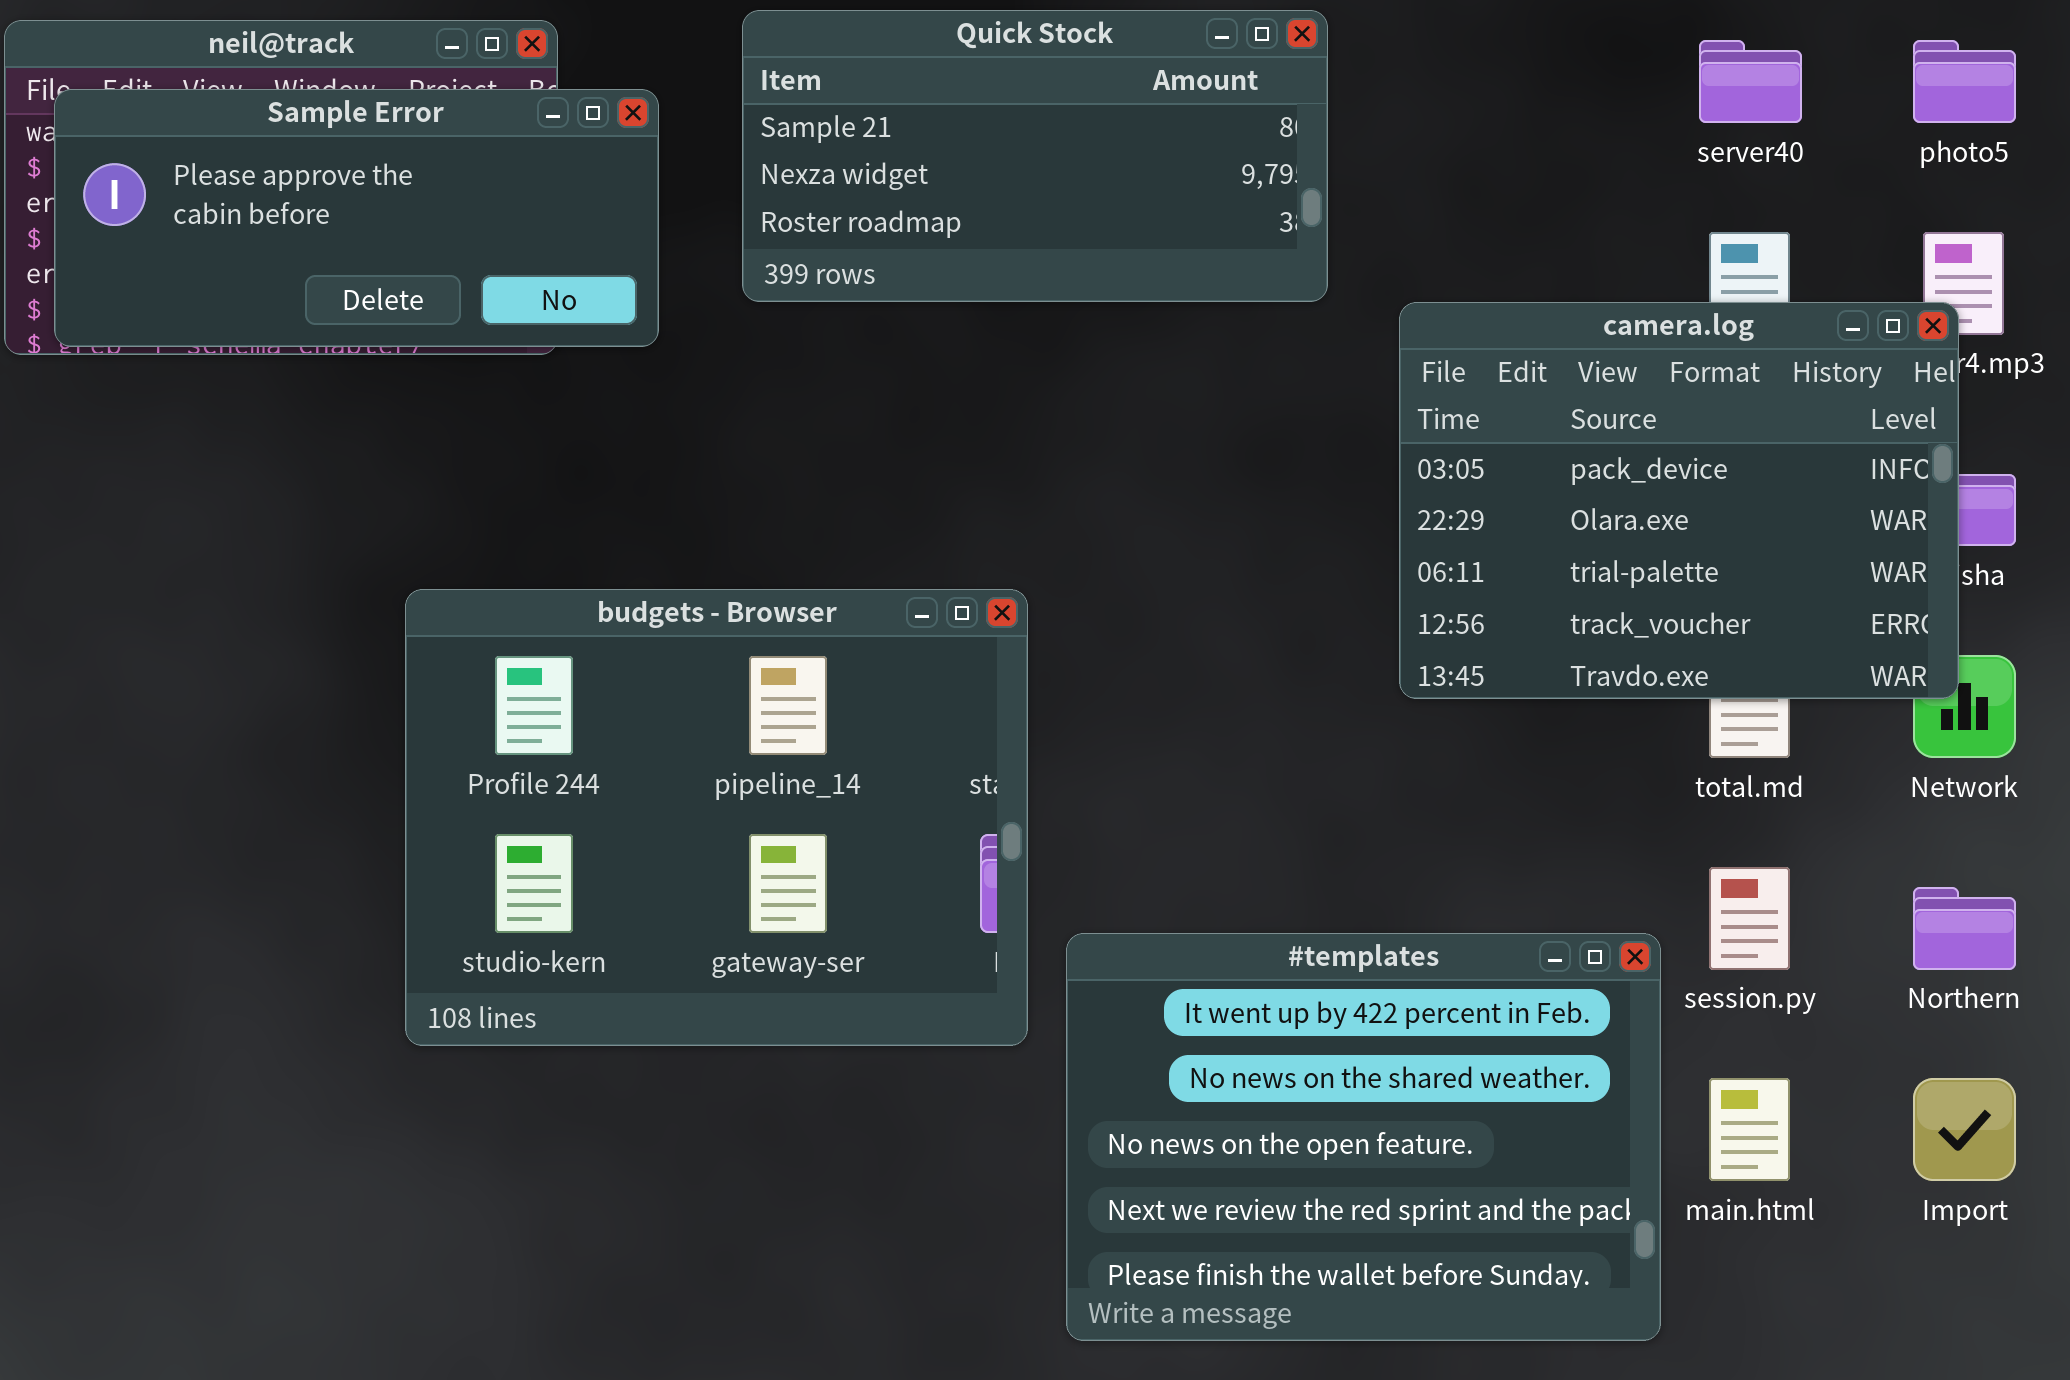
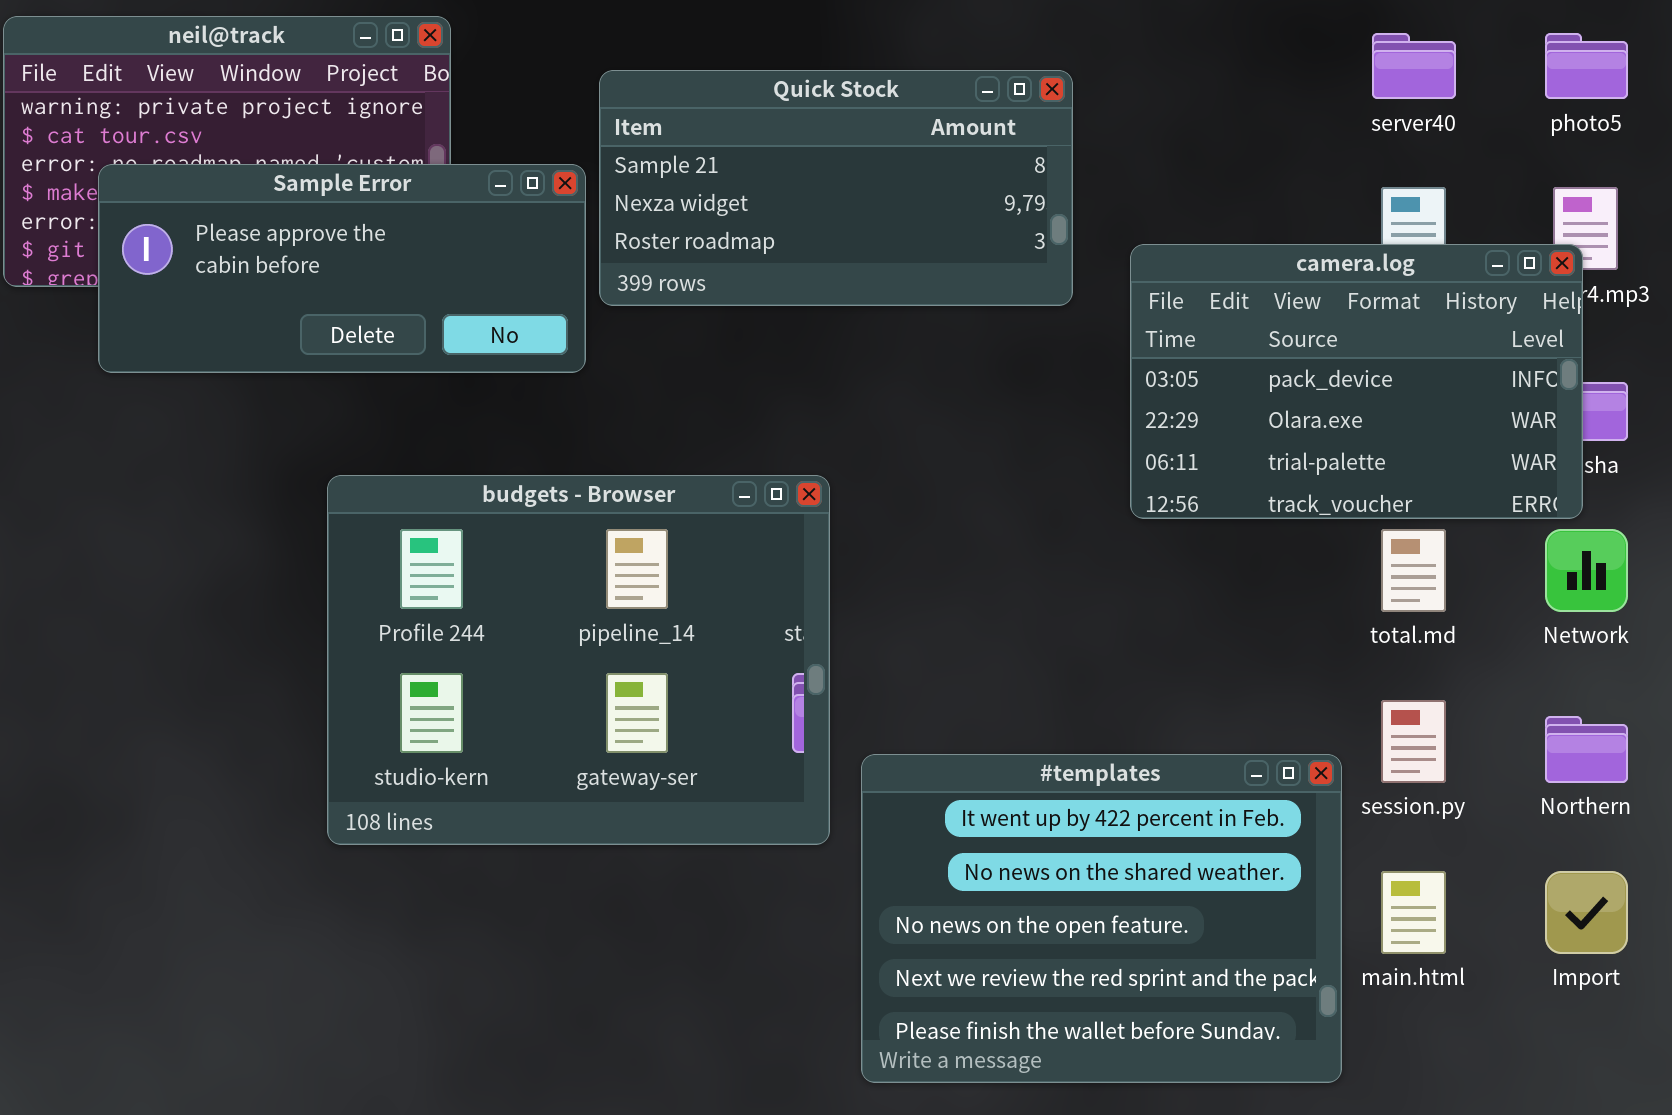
Quick Stock: [742,10,1328,302] -> [599,70,1073,306], moved
Sample Error: [54,89,659,347] -> [98,164,586,373], moved
camera.log: [1399,302,1959,699] -> [1130,244,1583,519], resized

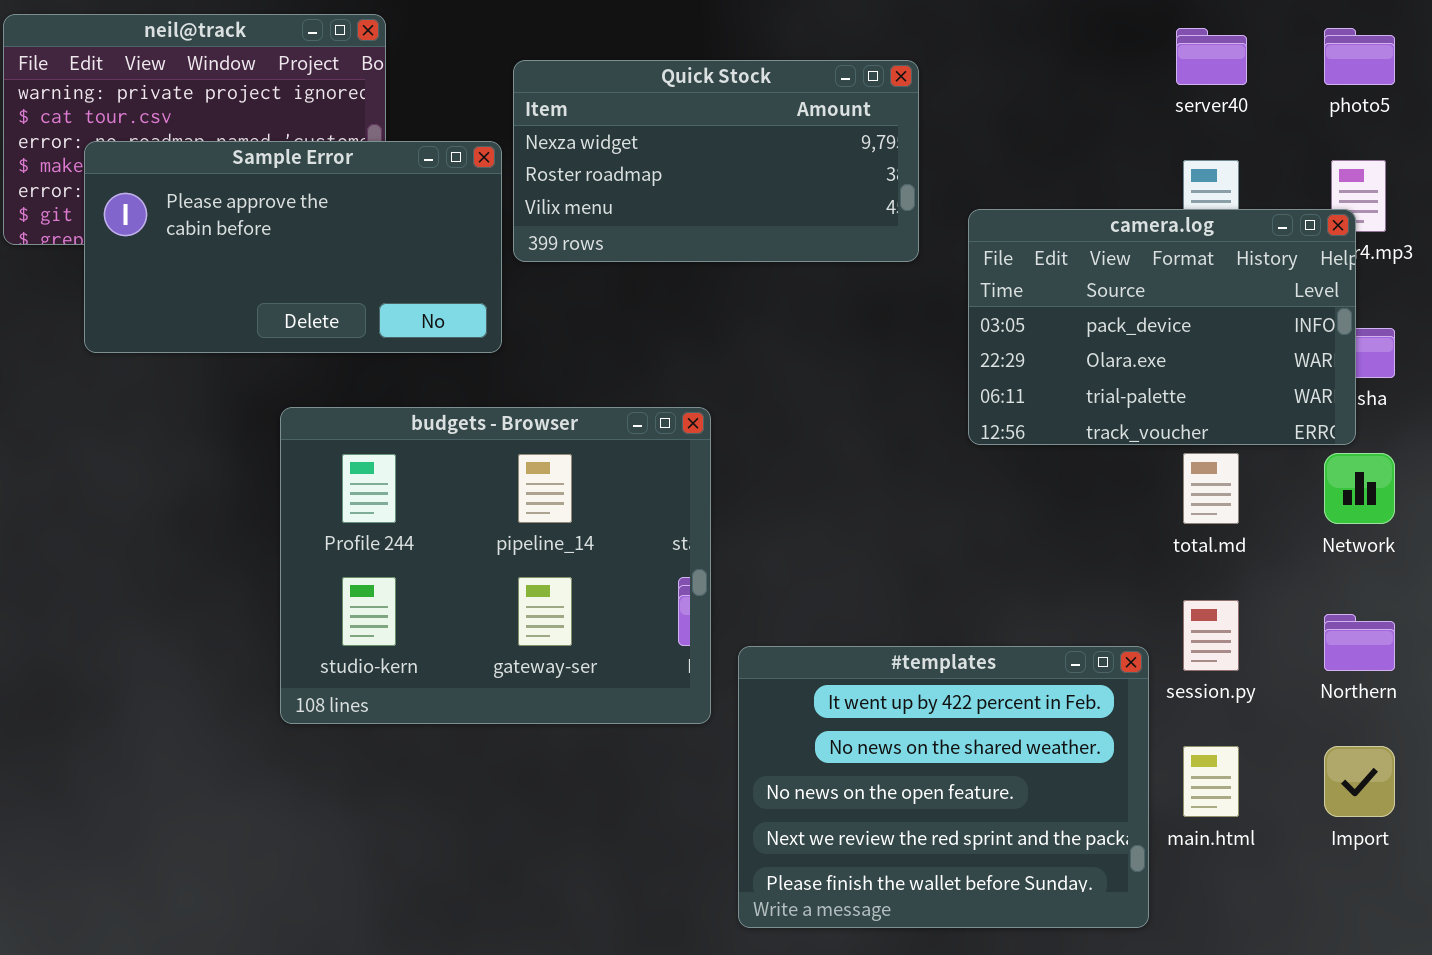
Quick Stock: [599,70,1073,306] -> [513,60,919,262], scrolled down 1 row
Sample Error: [98,164,586,373] -> [84,141,502,353], resized

